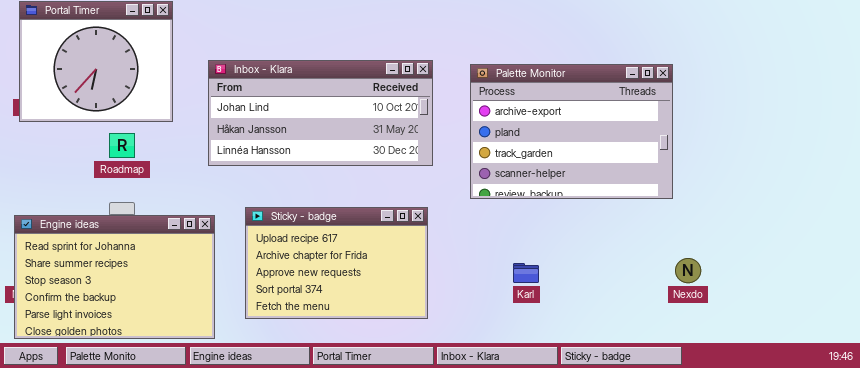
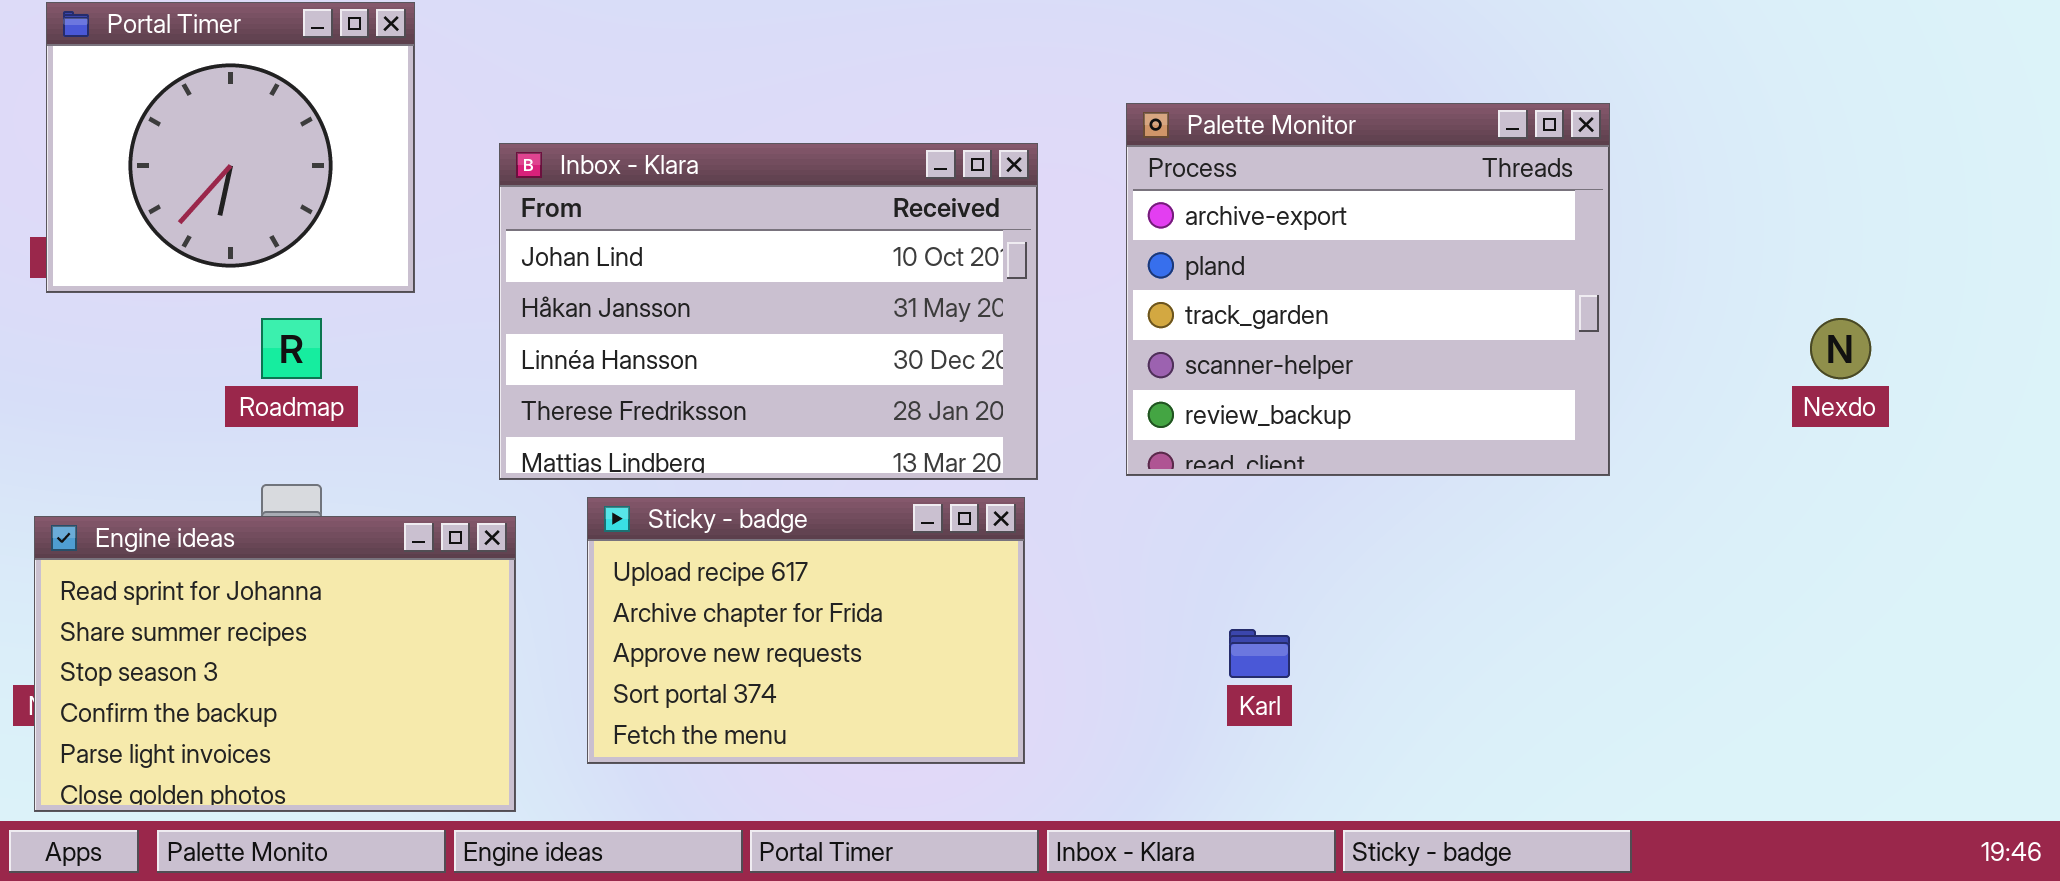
Inbox - Klara: [208,60,433,166] -> [499,143,1038,480], resized
Palette Monitor: [470,64,673,199] -> [1126,103,1610,476], resized
Nexdo: [675,258,701,283] -> [1810,318,1871,379], moved

